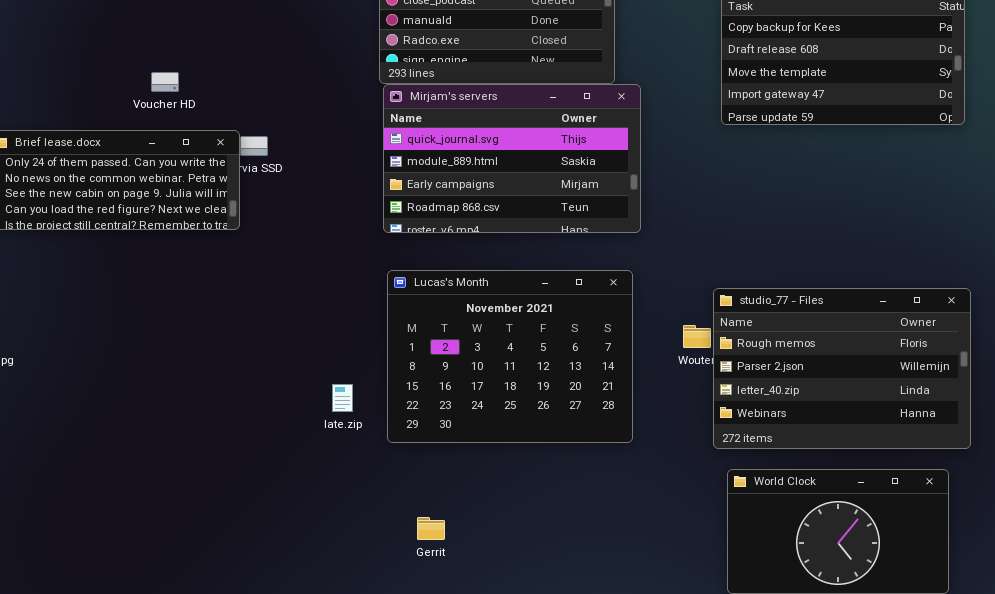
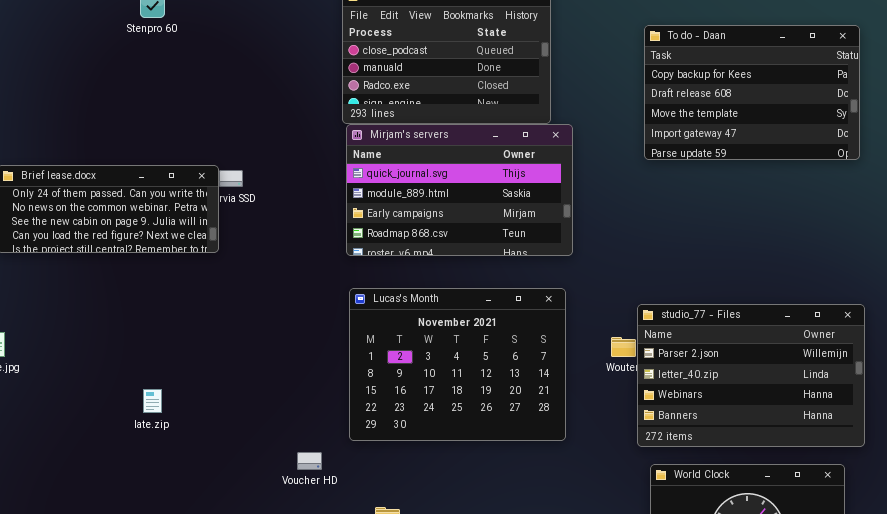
Voucher HD: [151,72,179,92] -> [297,452,322,470], moved
studio_77 - Files: [713,288,971,449] -> [637,304,865,447], scrolled down 1 row
late.zip: [332,384,353,412] -> [143,389,162,413], moved

